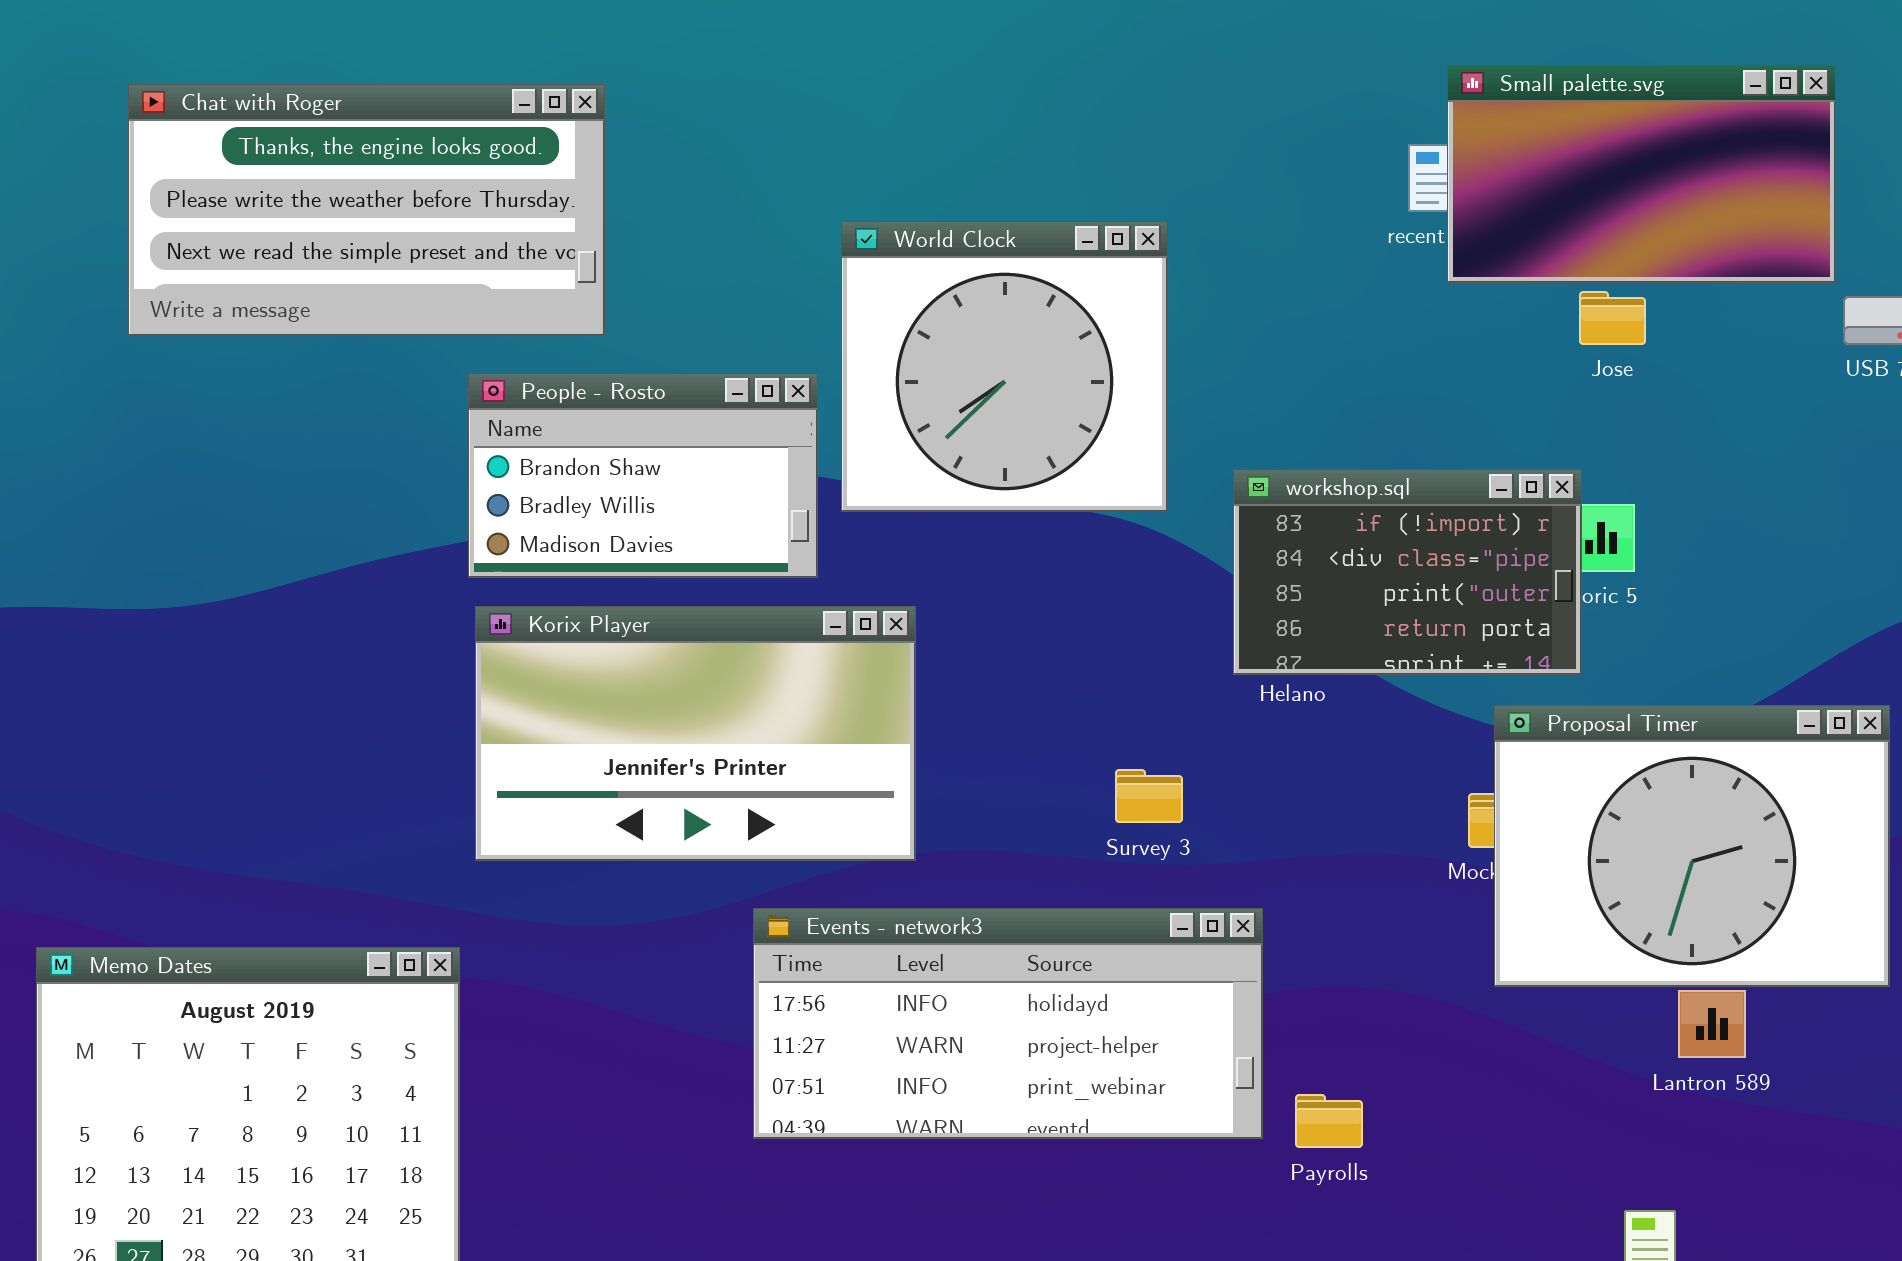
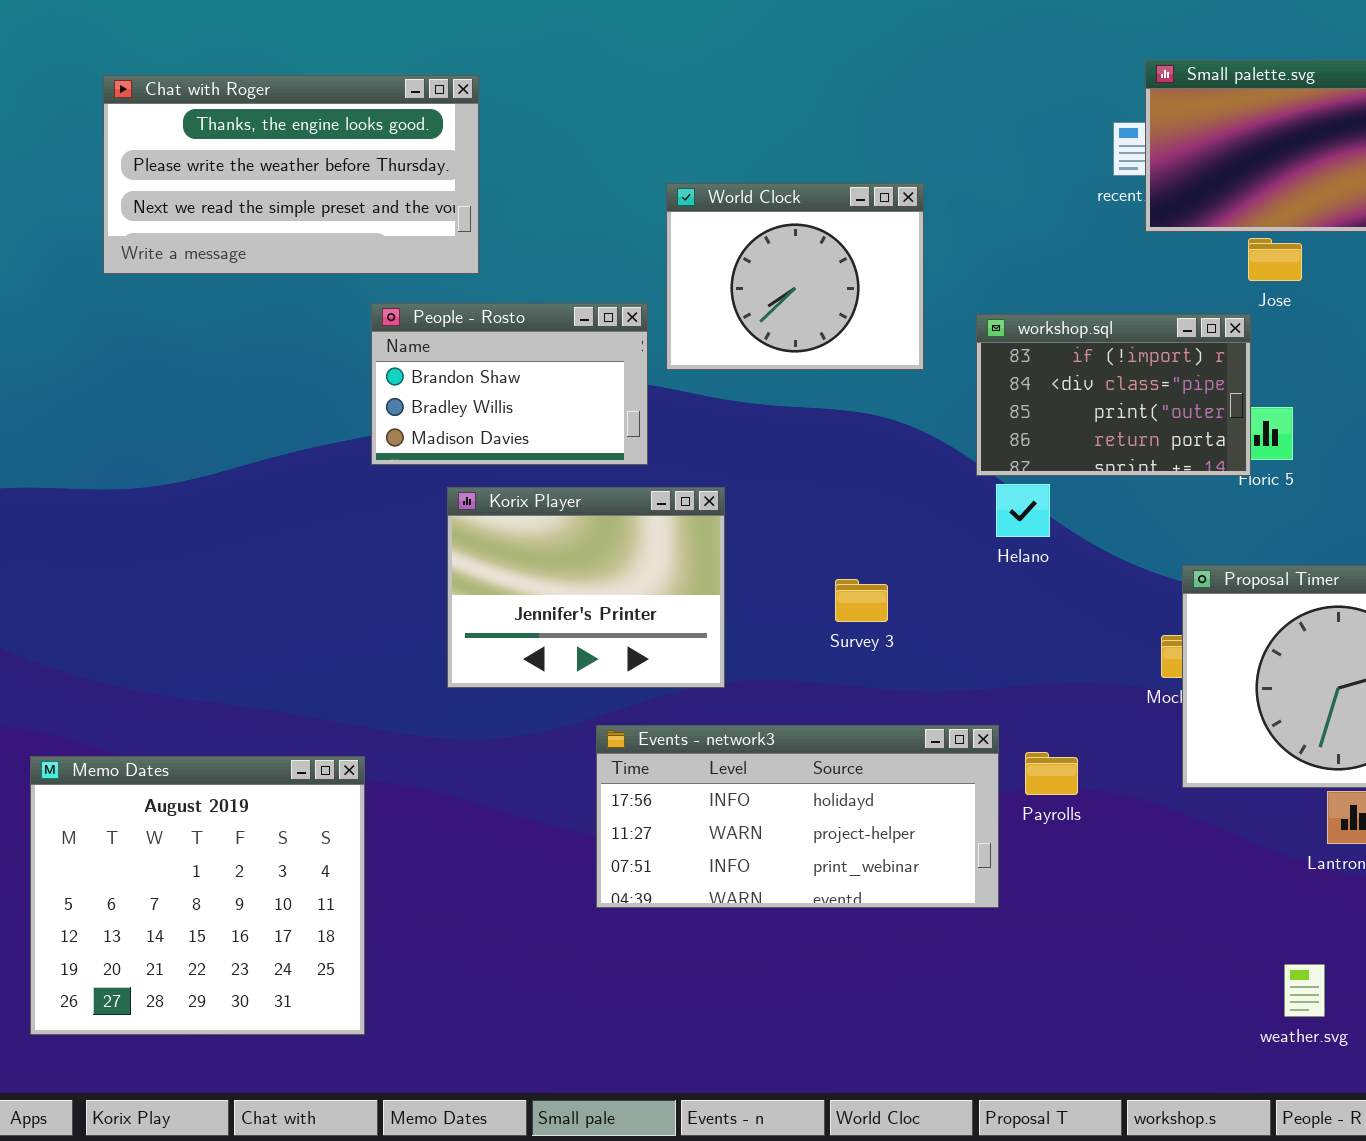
World Clock: [841,221,1168,512] -> [666,183,924,370], resized
workshop.sql: [1233,469,1582,675] -> [976,314,1251,476], moved
Korix Player: [475,606,916,861] -> [447,487,725,688], resized
Survey 3: [1115,769,1183,823] -> [835,579,888,622], moved
Payrolls: [1295,1094,1363,1148] -> [1025,752,1078,795], moved

